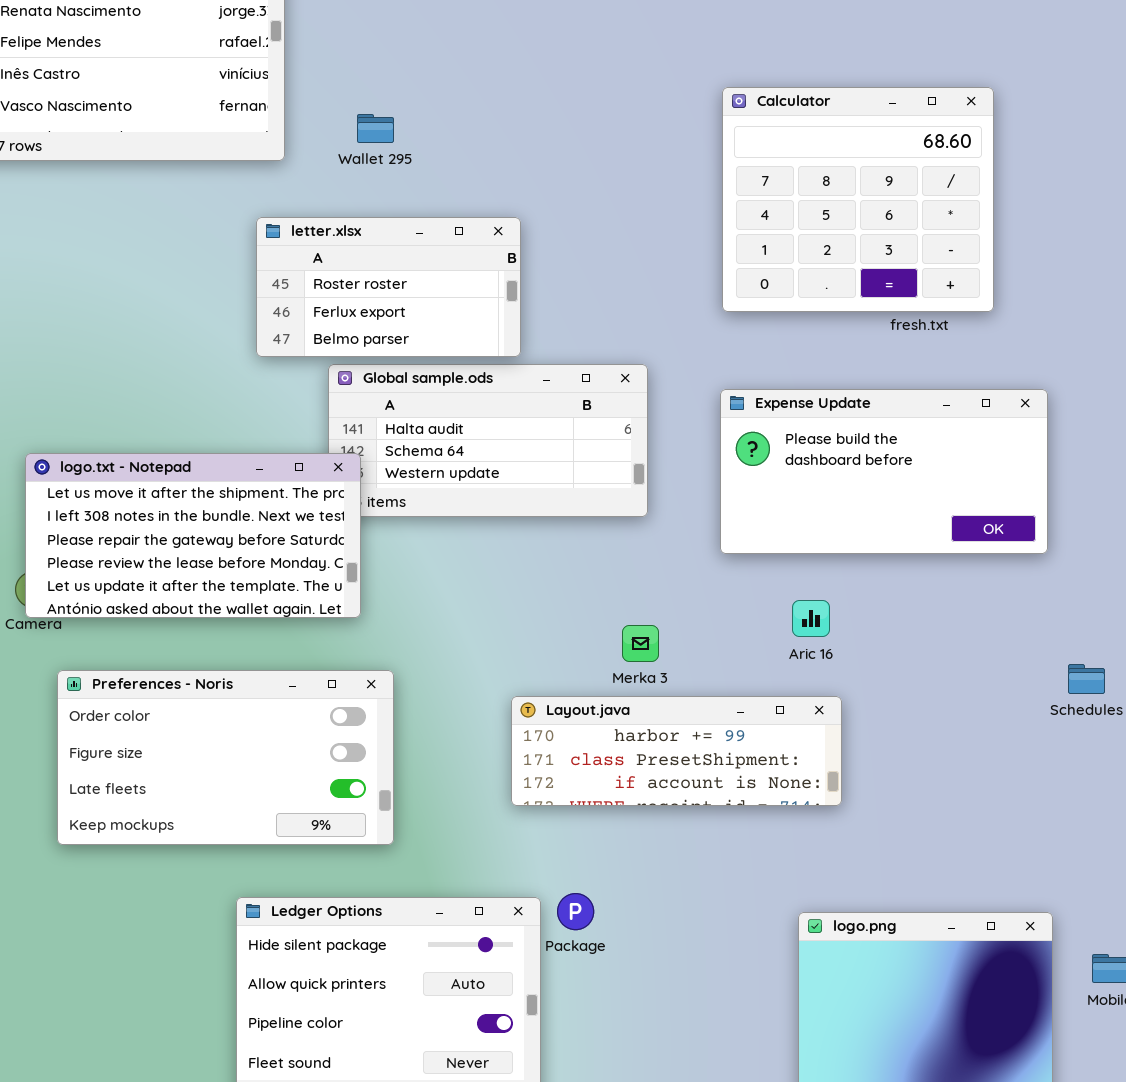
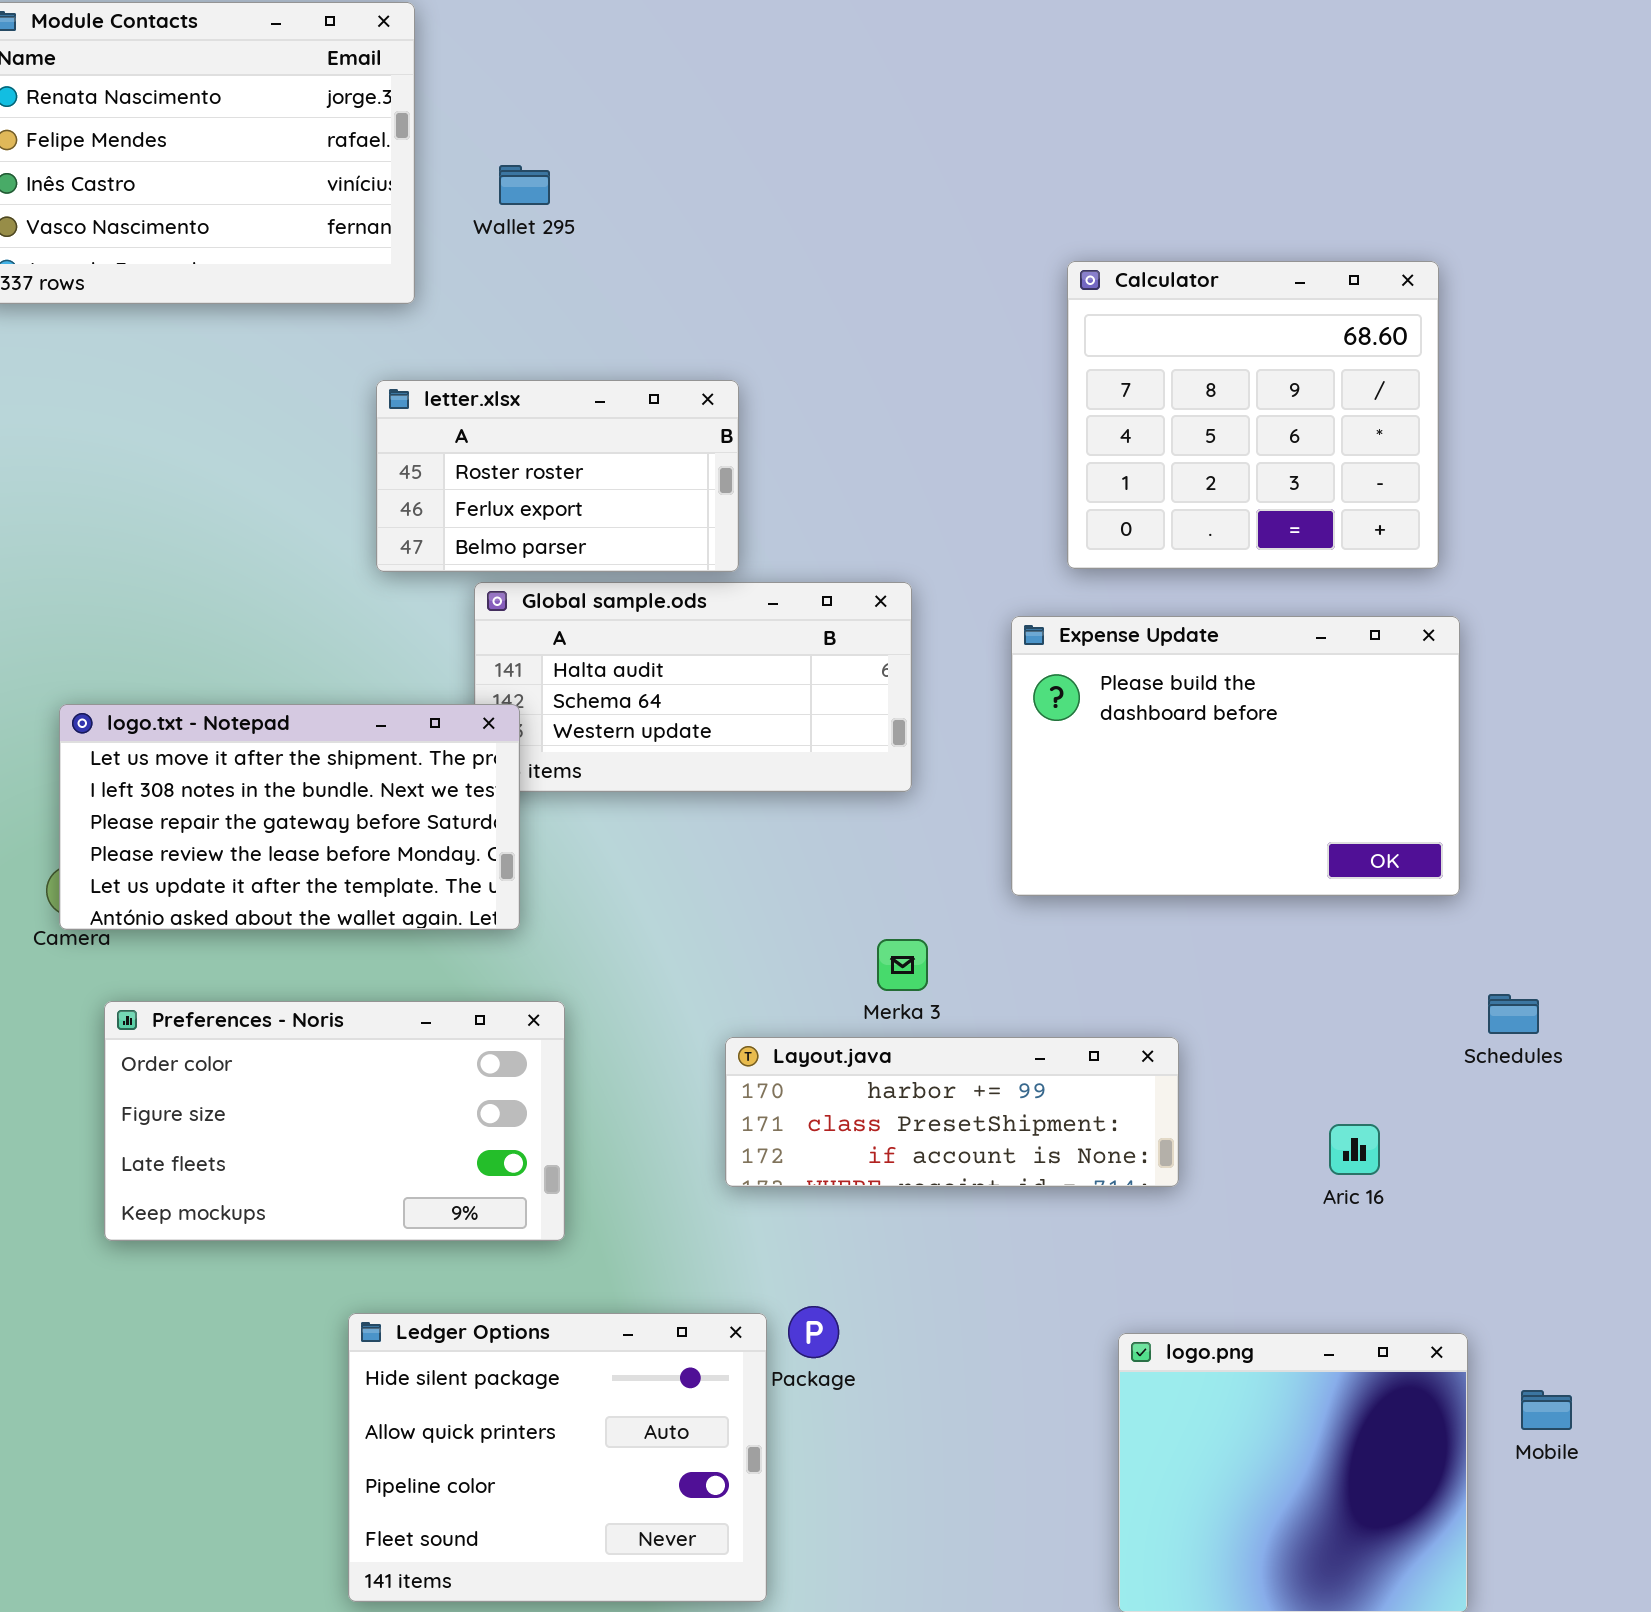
Calculator: [722,87,994,312] -> [1067,261,1439,569], moved
Wallet 295: [357,114,394,143] -> [499,165,550,205], moved
Expense Update: [720,389,1048,554] -> [1011,616,1460,896], resized
Aric 16: [792,600,830,637] -> [1329,1124,1380,1175], moved

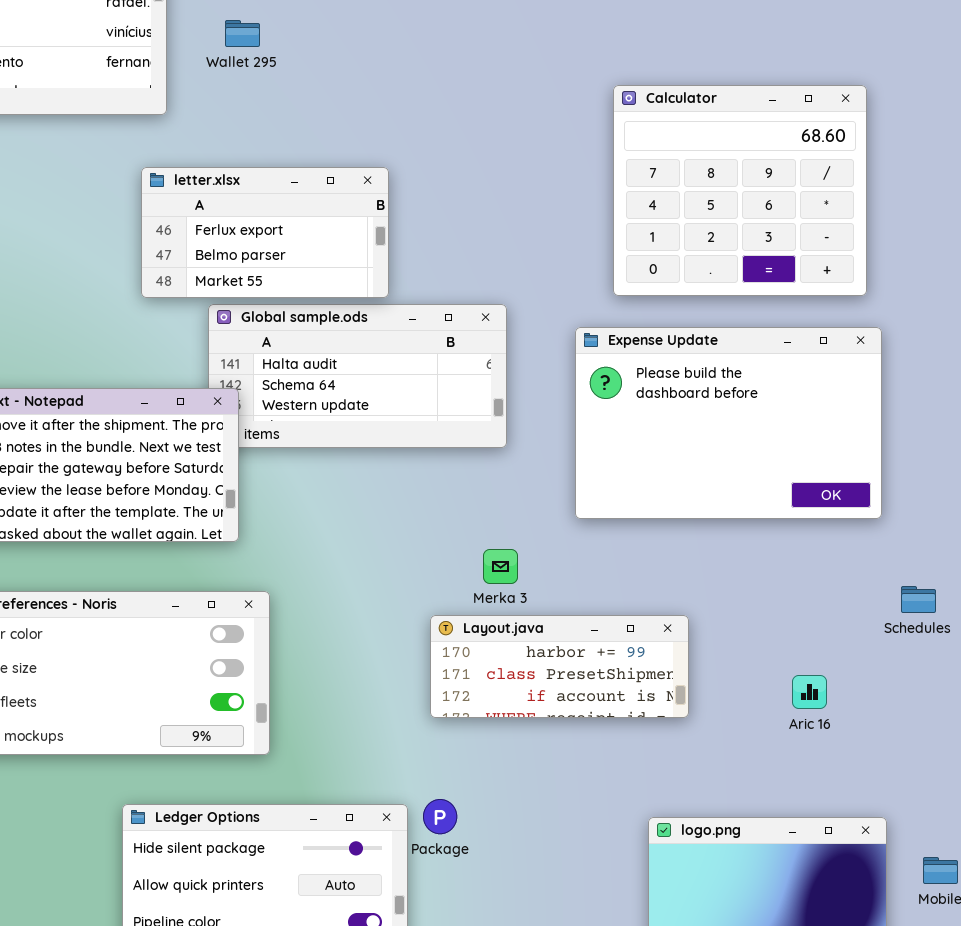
letter.xlsx: [376,380,739,572] -> [141,167,389,298], scrolled down 1 row
Layout.java: [725,1037,1179,1187] -> [430,615,689,718], resized

